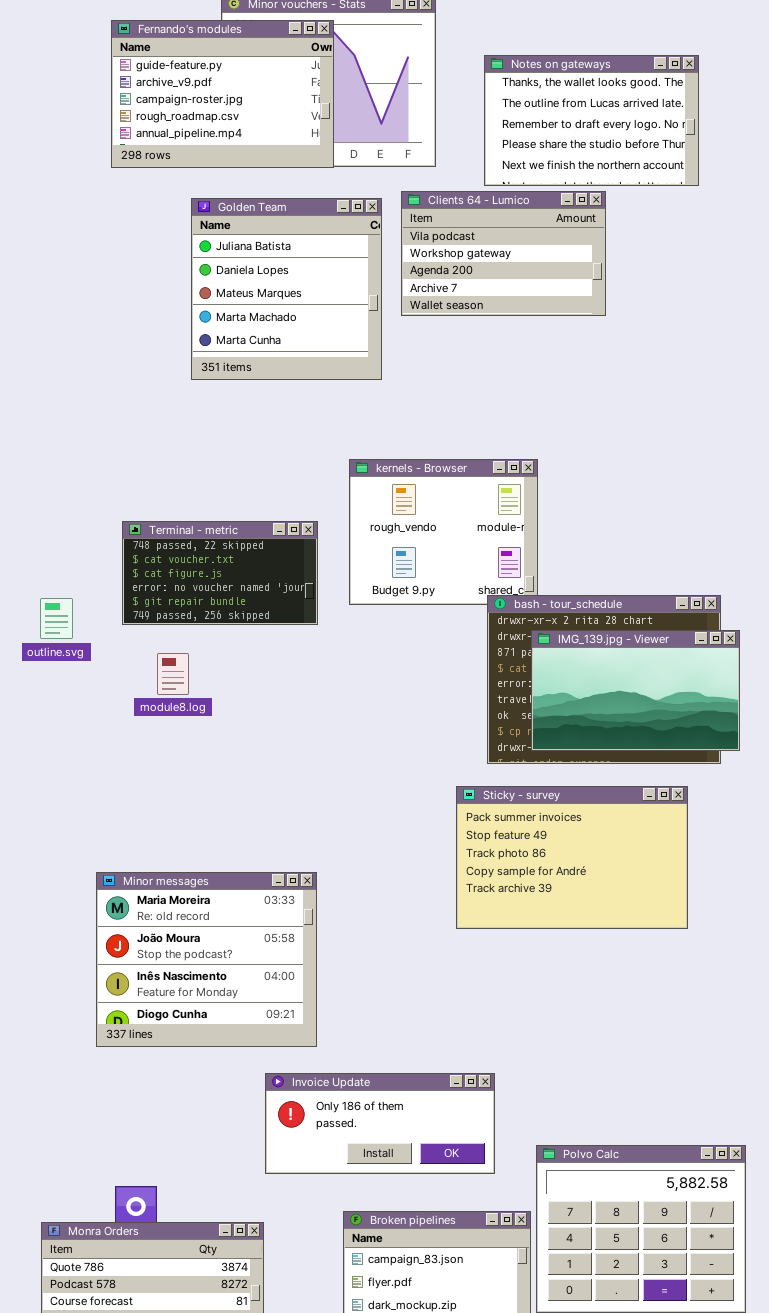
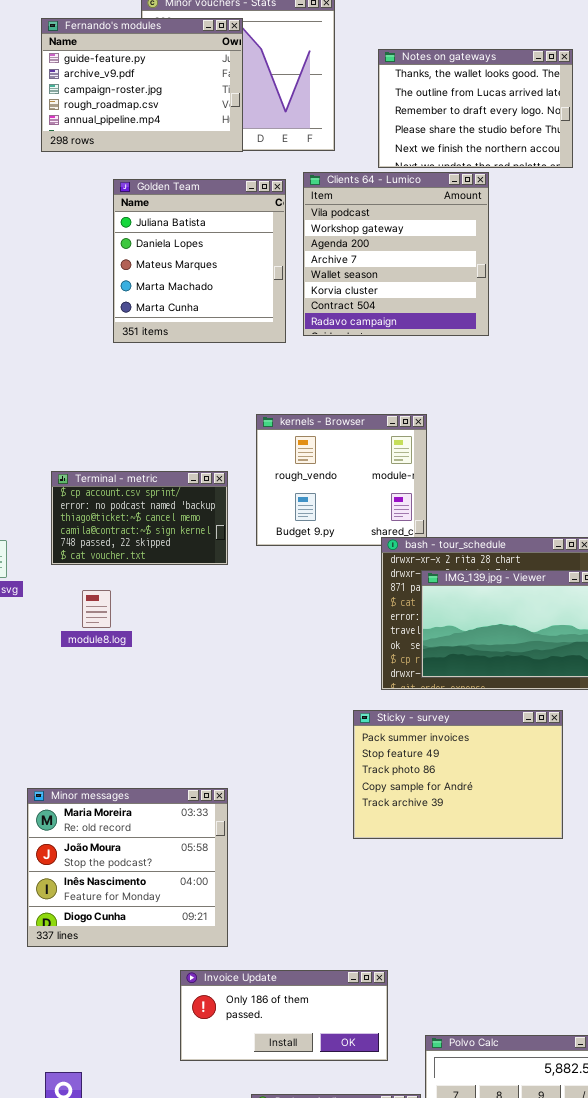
Clients 64 - Lumico: [401,191,606,316] -> [303,172,489,336], resized
Terminal - metric: [122,521,318,625] -> [51,471,228,565], scrolled up 4 rows

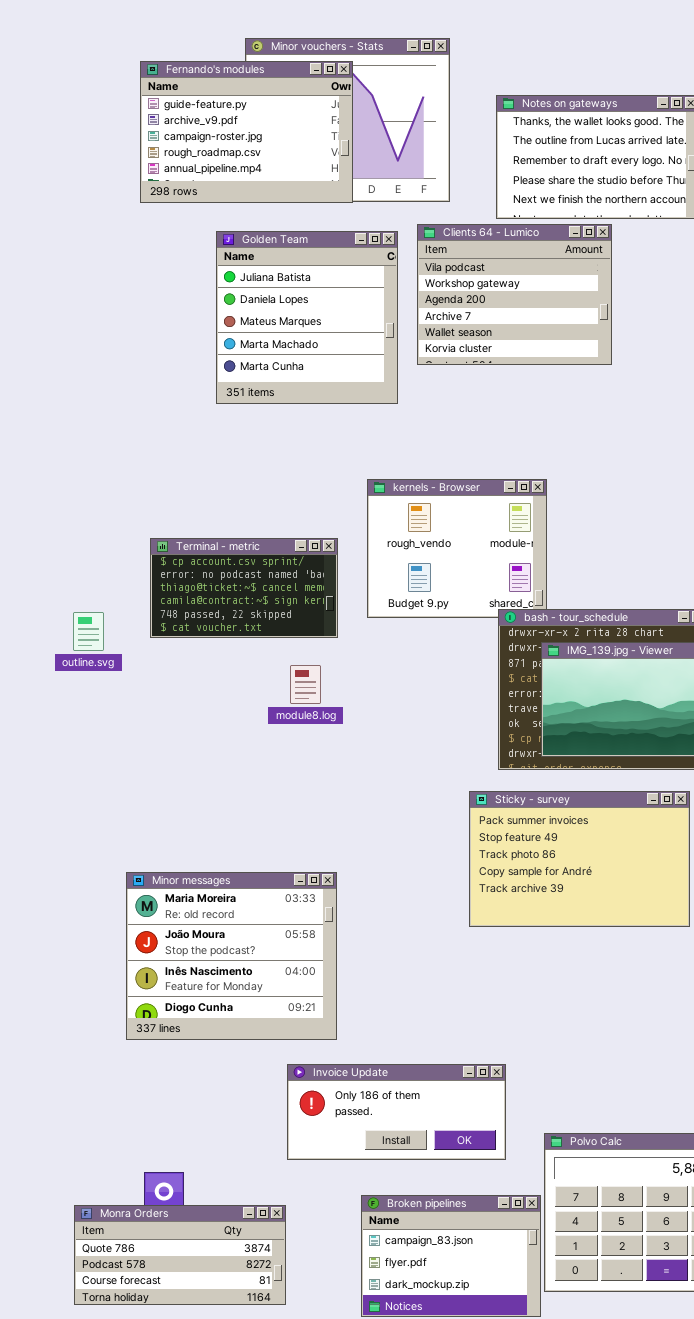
Clients 64 - Lumico: [303,172,489,336] -> [417,224,612,365], resized
module8.log: [82,590,111,628] -> [290,665,321,704], moved

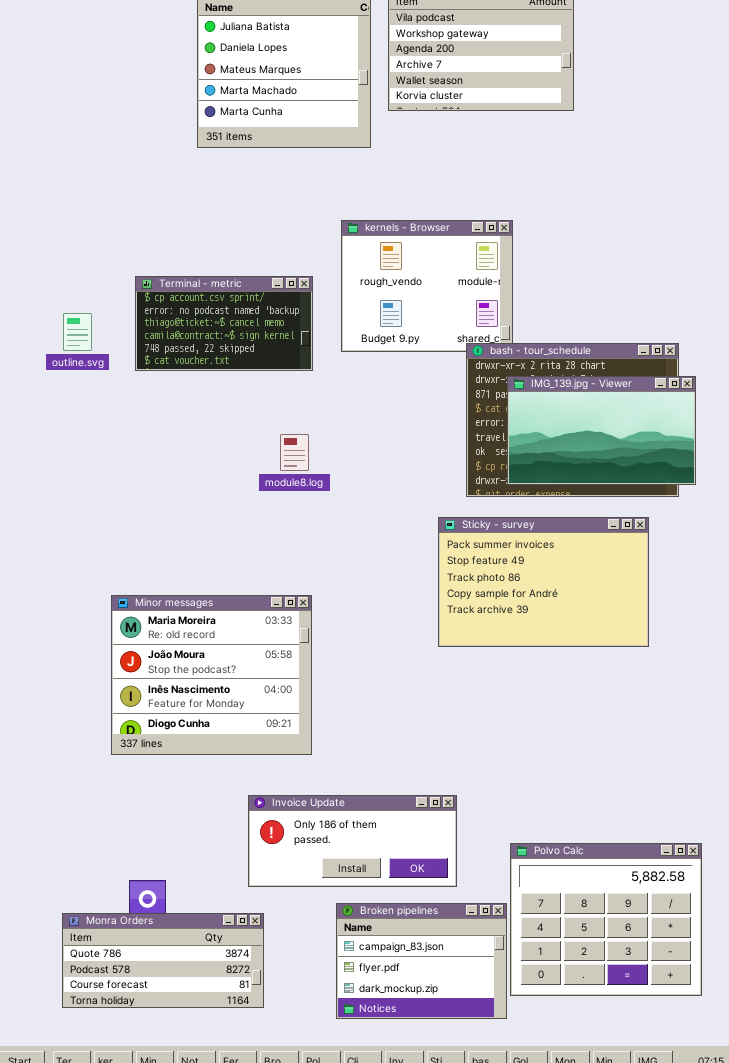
outline.svg: [73,612,104,651] -> [63,313,92,351], moved
module8.log: [290,665,321,704] -> [280,434,309,471], moved
Invoice Update: [287,1064,506,1160] -> [248,795,457,887], moved

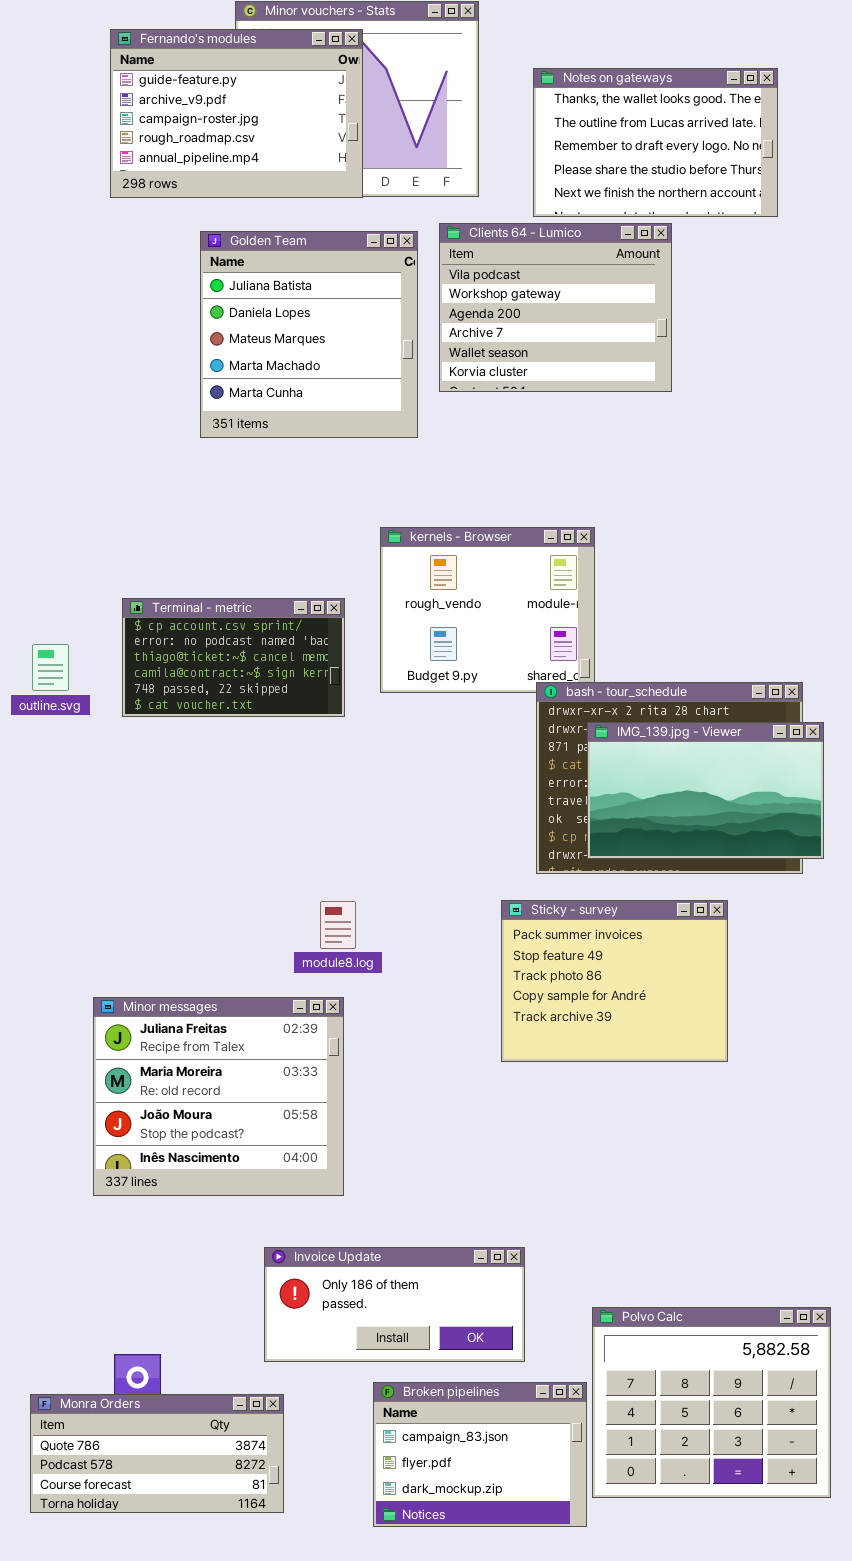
module8.log: [280,434,309,471] -> [320,901,356,949], moved
Sticky - survey: [438,517,649,647] -> [501,900,728,1062], resized
Minor messages: [111,595,312,755] -> [93,997,344,1196], scrolled up 1 row

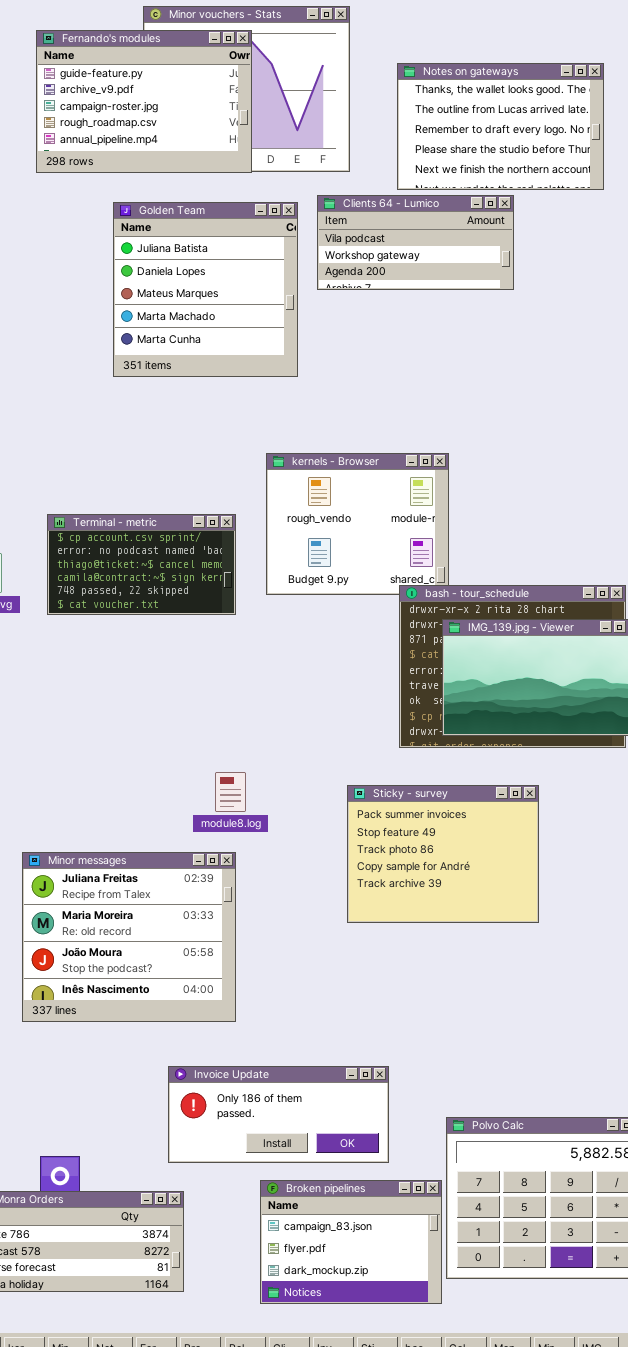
Clients 64 - Lumico: [439,223,672,392] -> [317,195,514,290], resized
Sticky - survey: [501,900,728,1062] -> [347,785,539,923], moved

